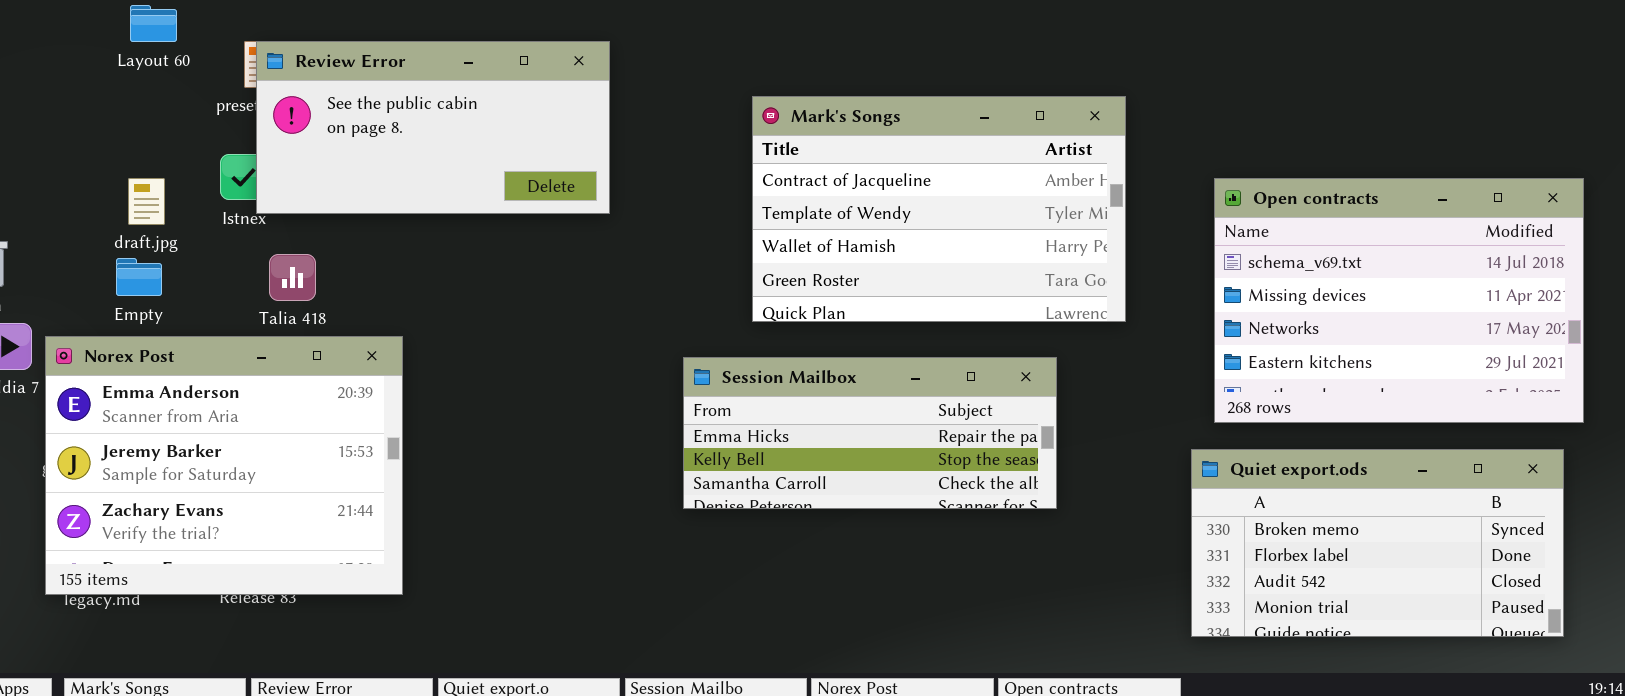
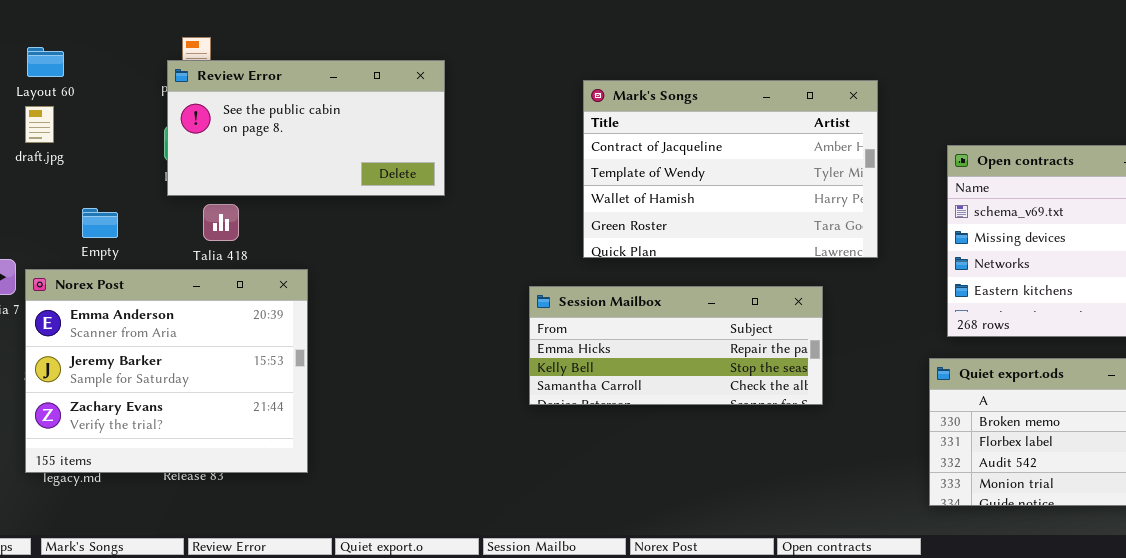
Layout 60: [130,5,177,42] -> [27,47,64,77], moved
Review Error: [256,41,610,214] -> [167,60,445,196], moved
draft.jpg: [128,178,165,225] -> [25,106,54,143], moved

